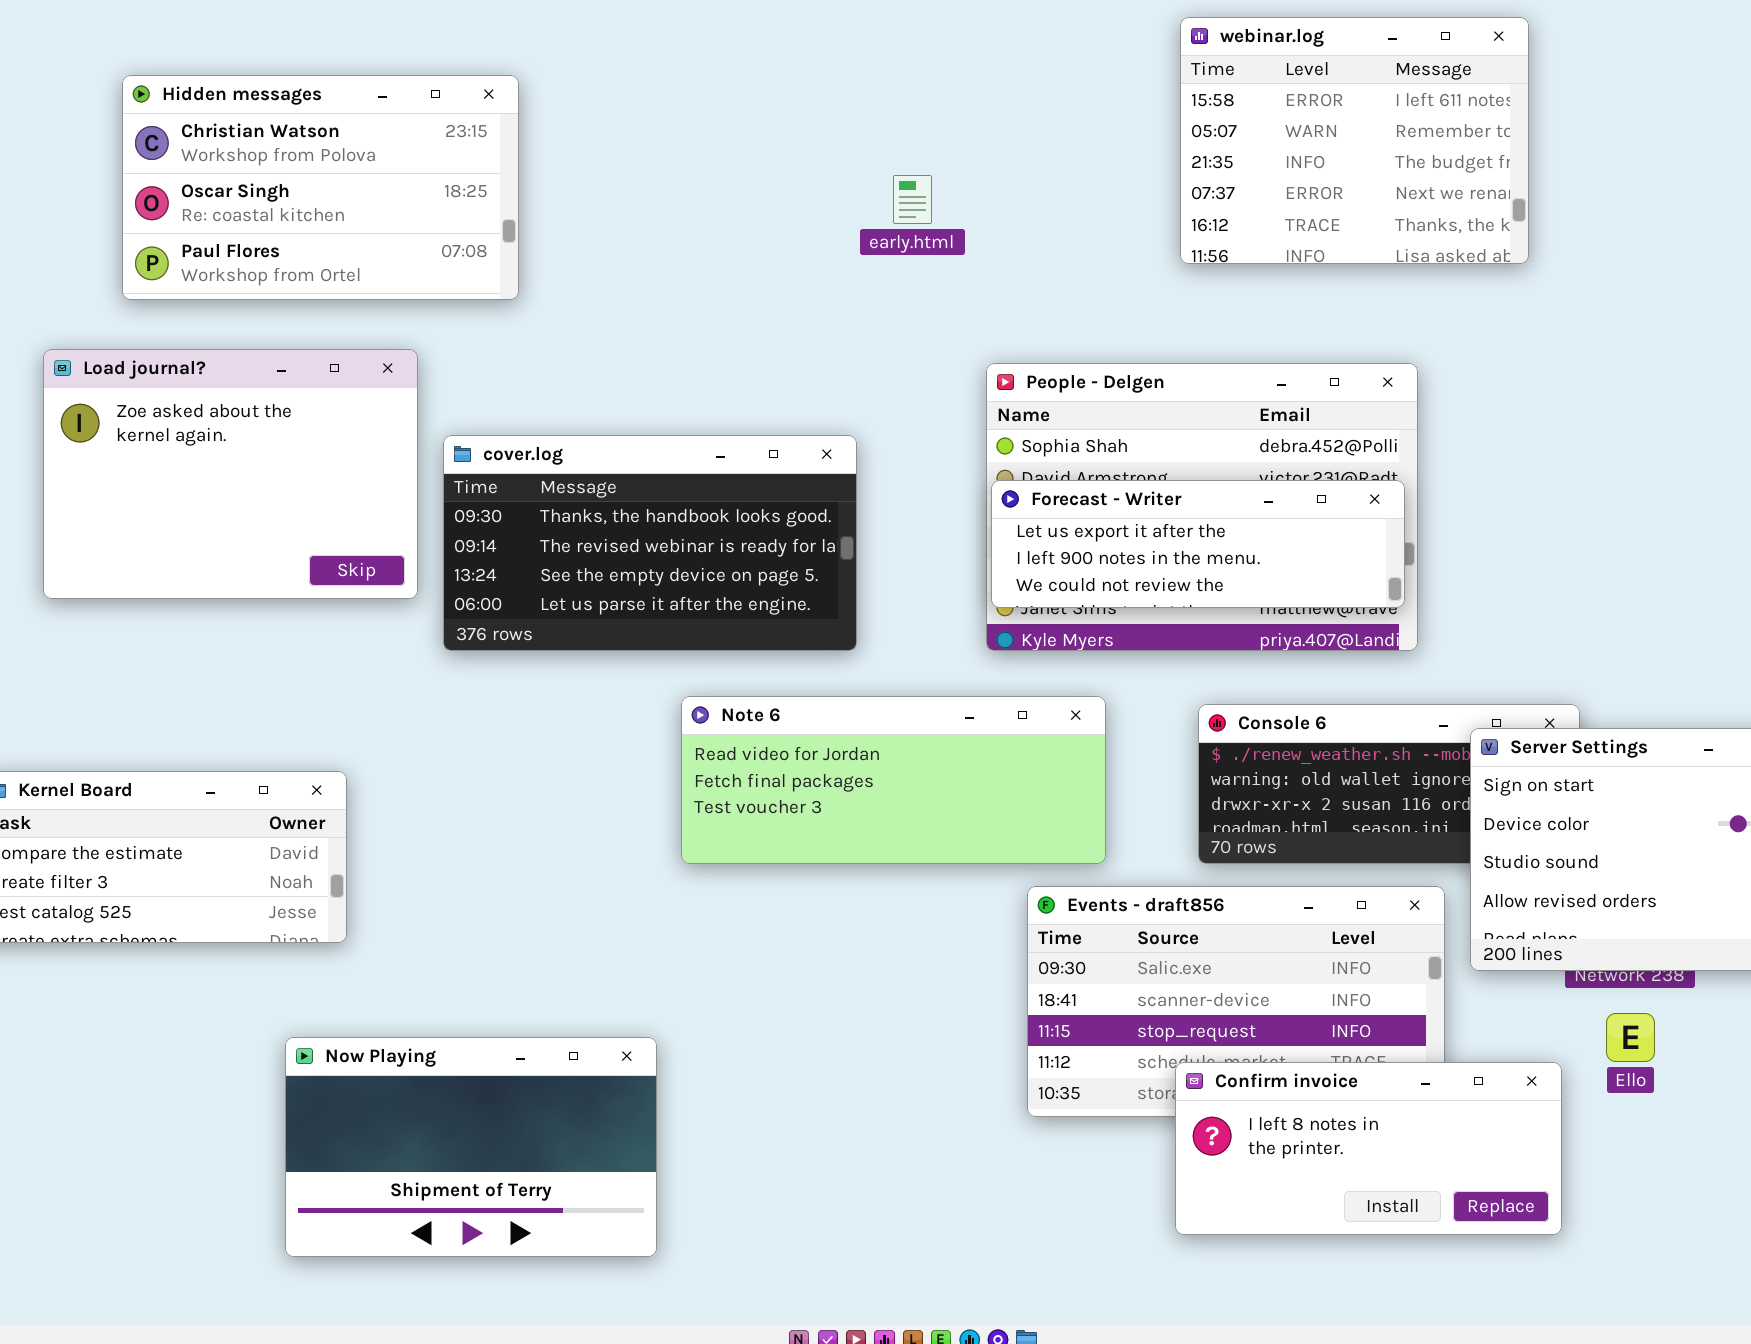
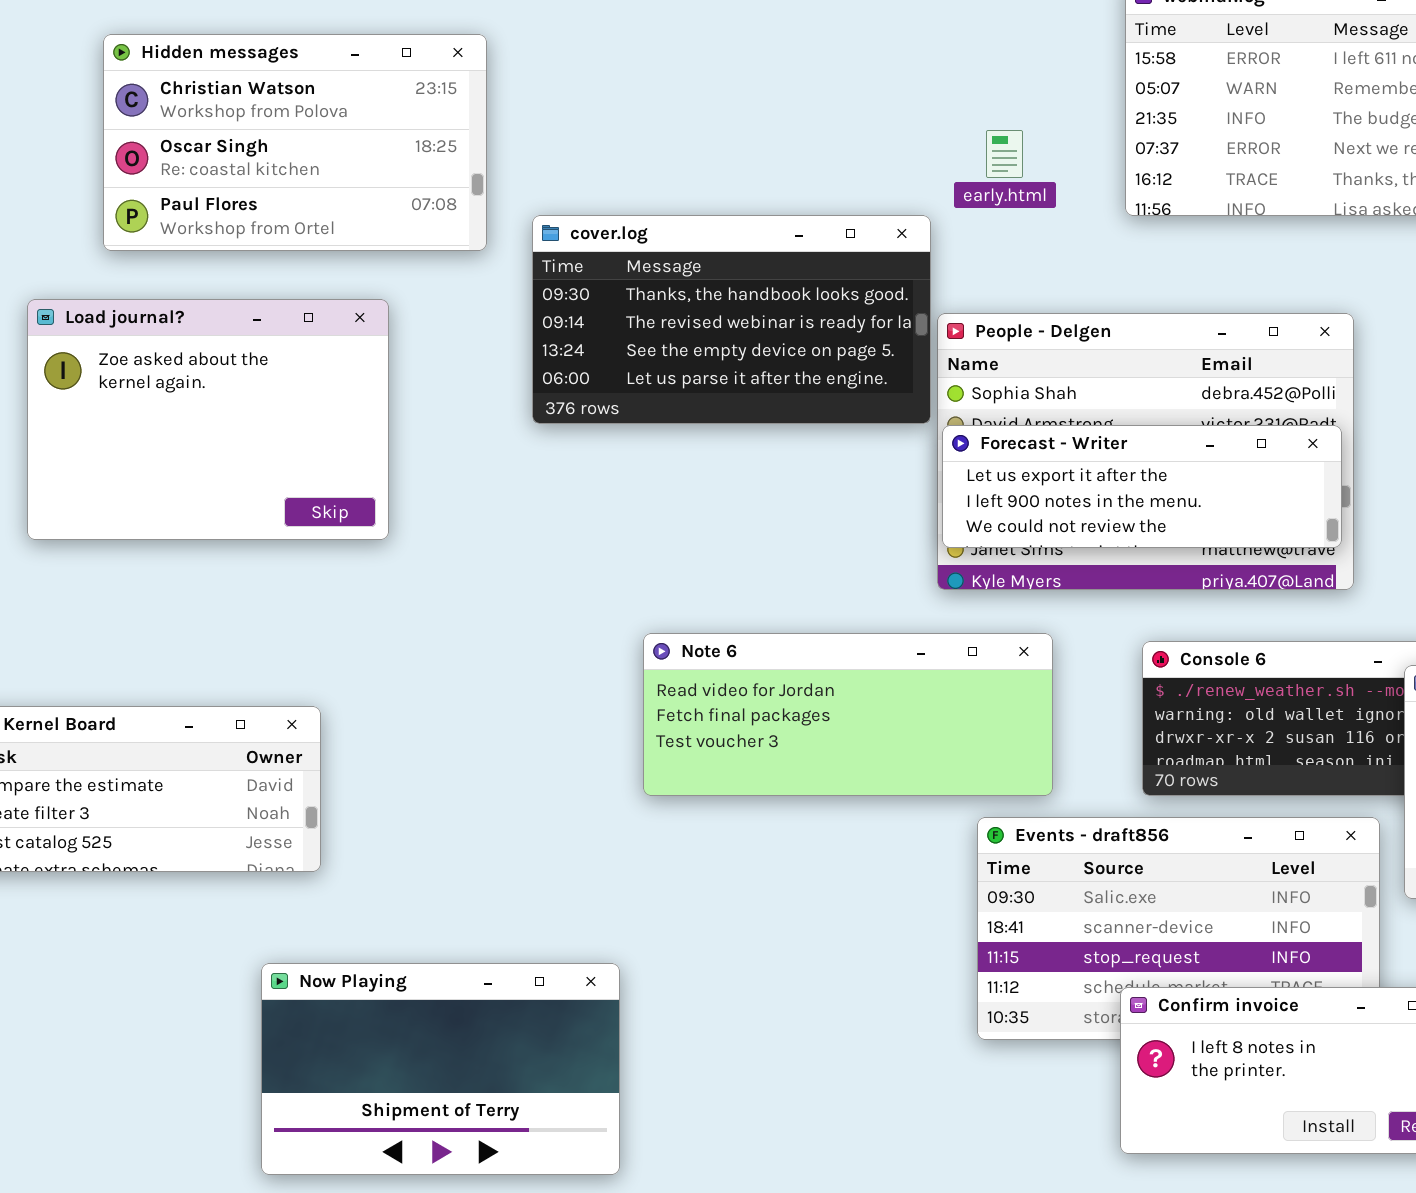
early.html: [893,175,932,224] -> [986,130,1023,178], moved
cover.log: [443,435,857,651] -> [532,215,931,424], moved

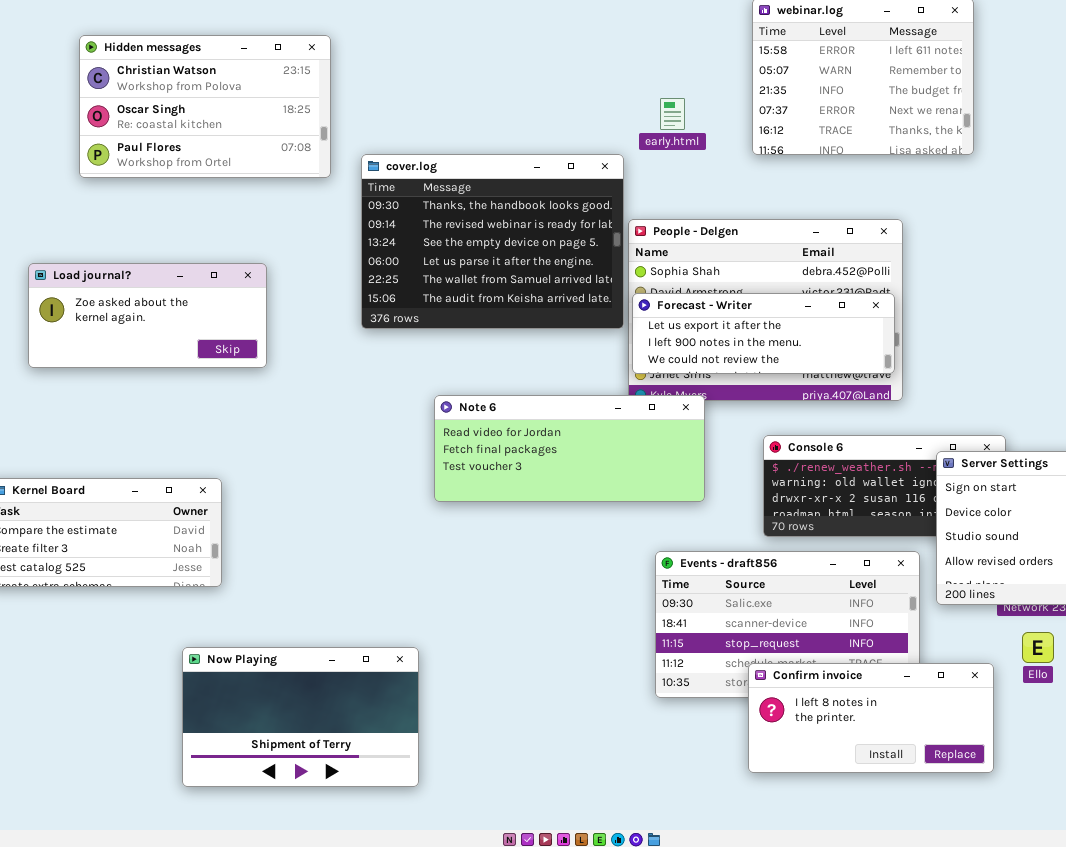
cover.log: [532,215,931,424] -> [361,154,624,329], resized
Load journal?: [27,299,389,540] -> [28,263,267,368], resized
Note 6: [643,633,1053,796] -> [434,395,705,502], moved

